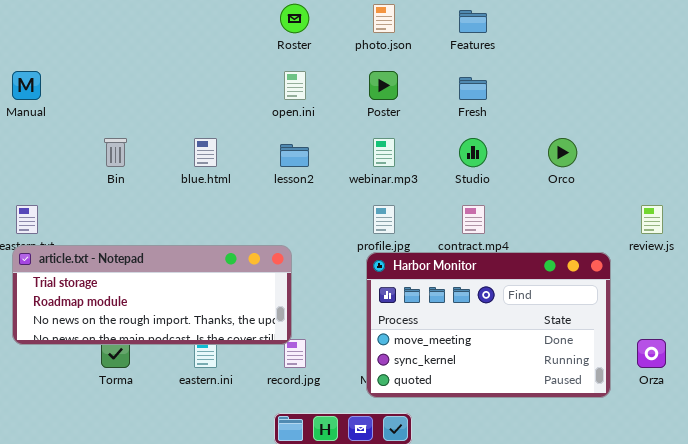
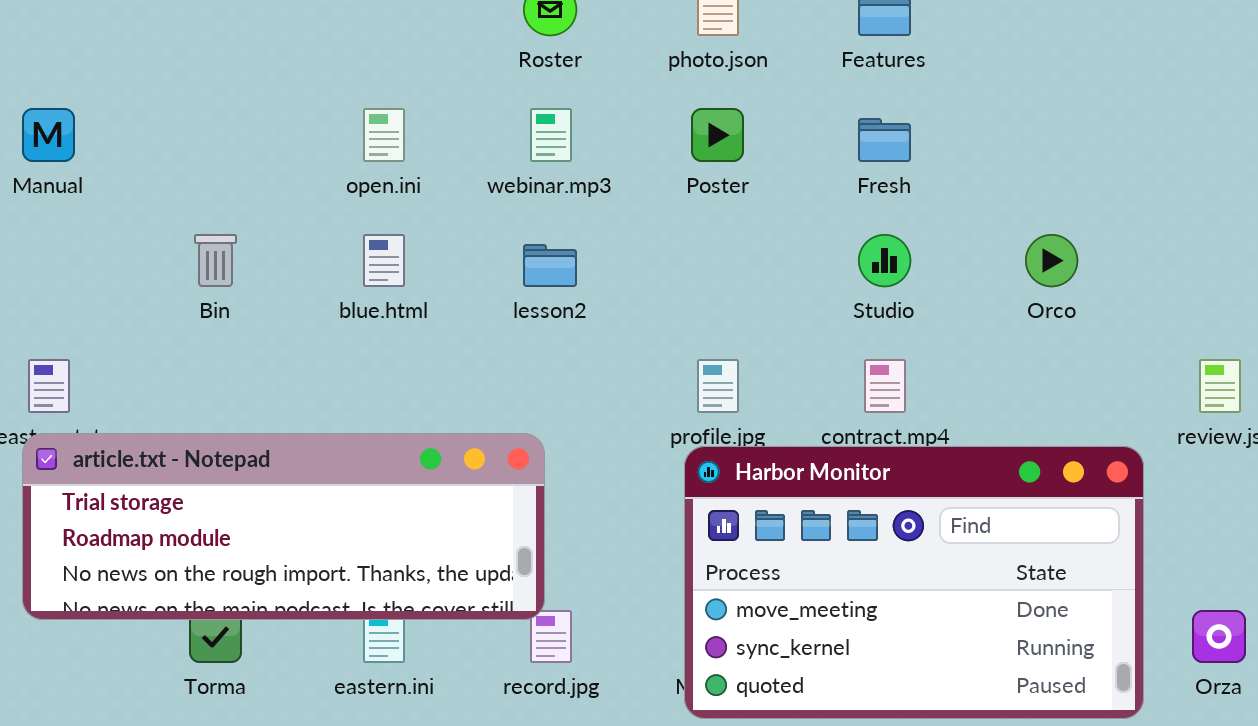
open.ini: [284,71,306,100] -> [363,108,405,162], moved
webinar.mp3: [373,138,395,167] -> [530,108,572,162], moved

